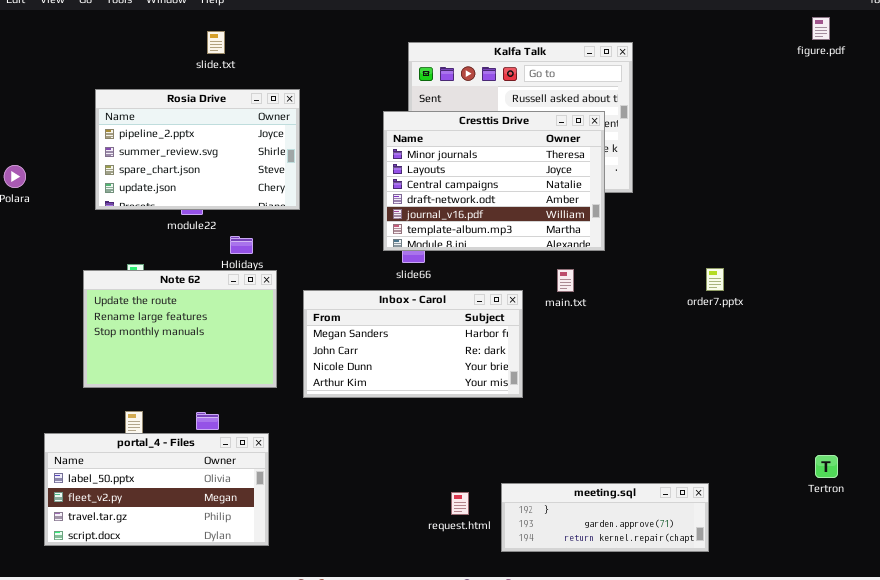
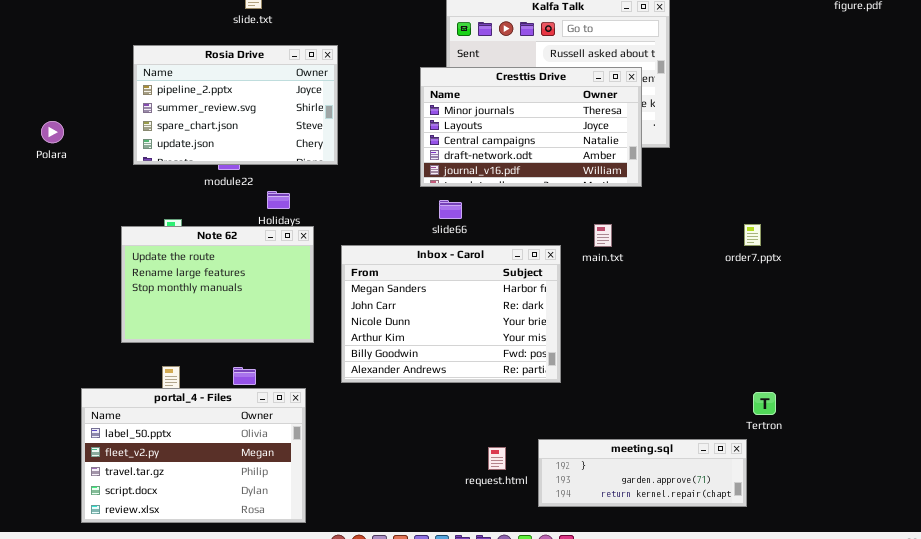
Cresttis Drive: [383,111,605,251] -> [420,67,642,187], resized
Inbox - Carol: [303,290,523,398] -> [341,245,561,383], resized
portal_4 - Files: [44,433,269,546] -> [81,388,306,523], resized
Tertron: [815,455,838,478] -> [753,392,776,415], moved

